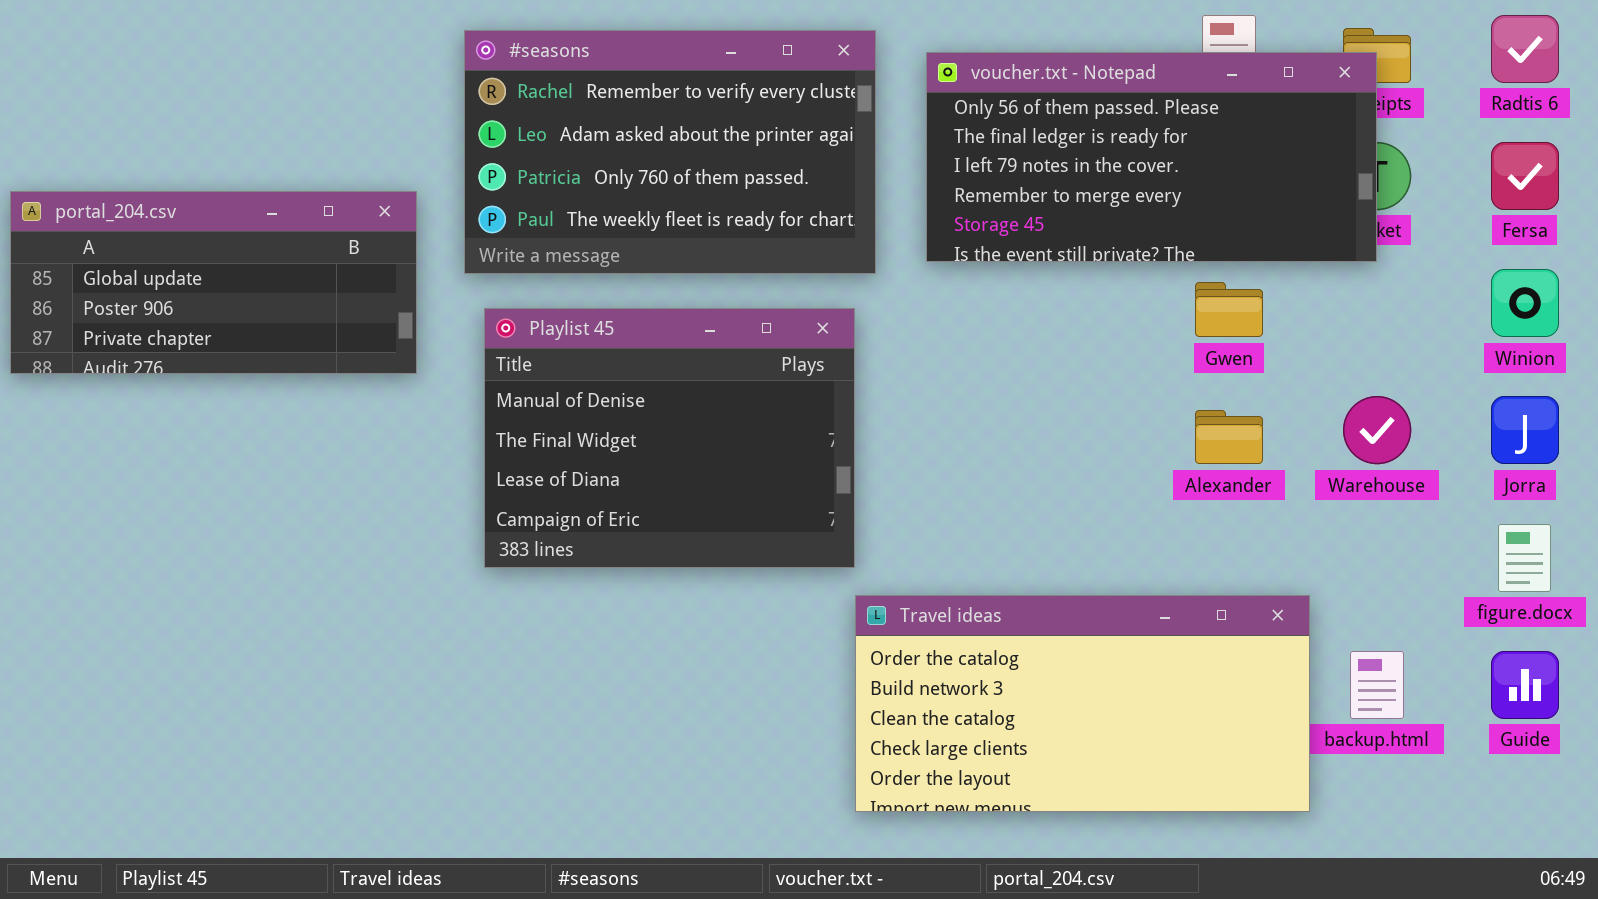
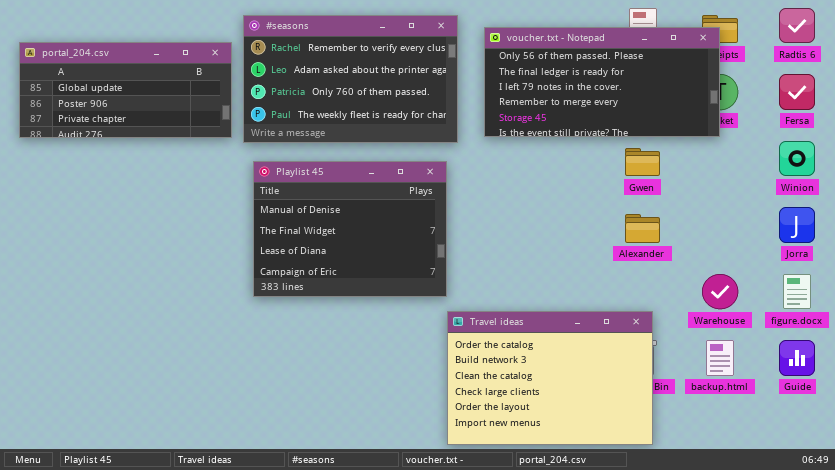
portal_204.csv: [10,191,417,374] -> [19,42,232,138], moved
Warehouse: [1343,396,1411,464] -> [702,274,738,309], moved
Travel ideas: [855,595,1310,812] -> [447,311,653,445], resized

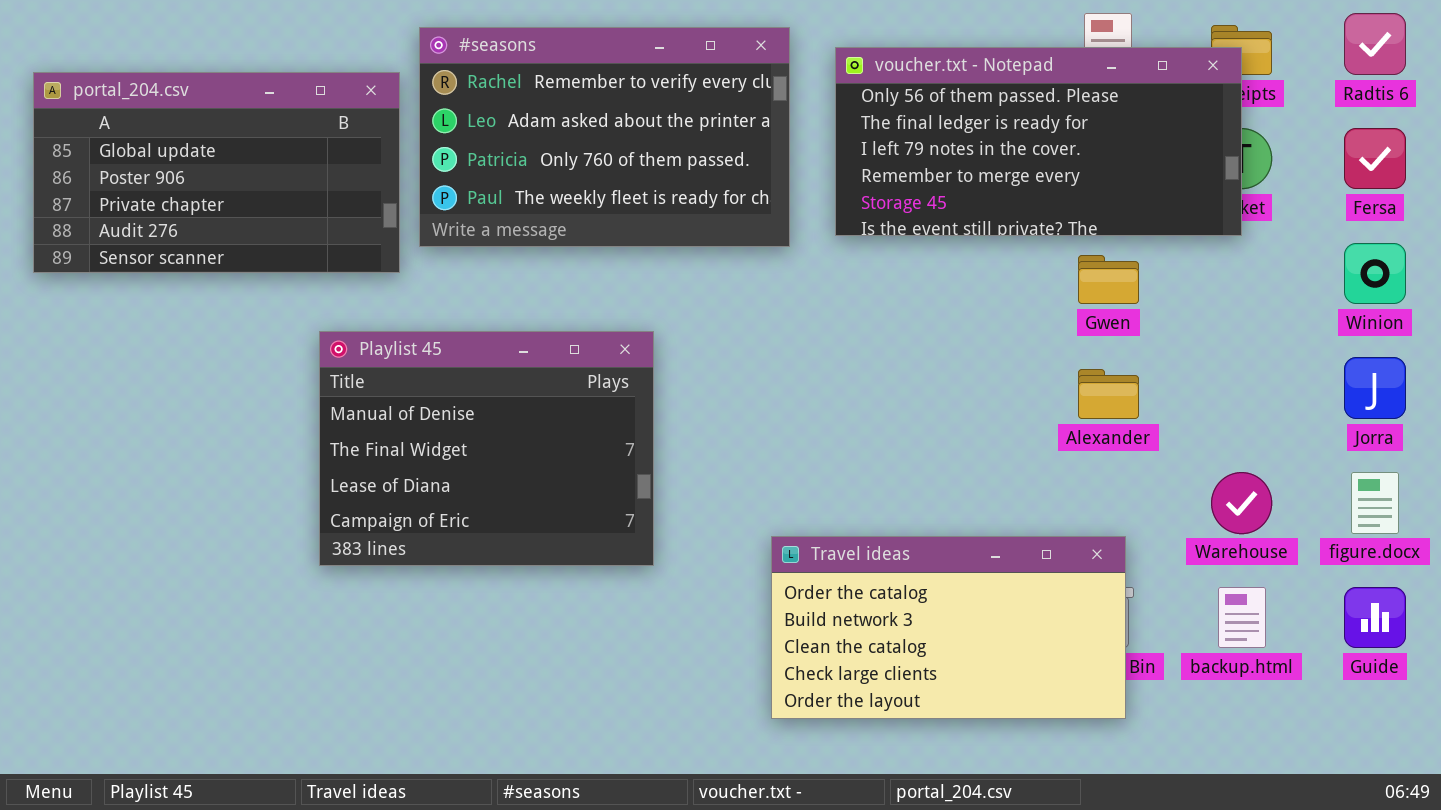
portal_204.csv: [19,42,232,138] -> [33,72,400,273], resized
Playlist 45: [253,161,447,297] -> [319,331,654,566], moved
Travel ideas: [447,311,653,445] -> [771,536,1126,719], resized

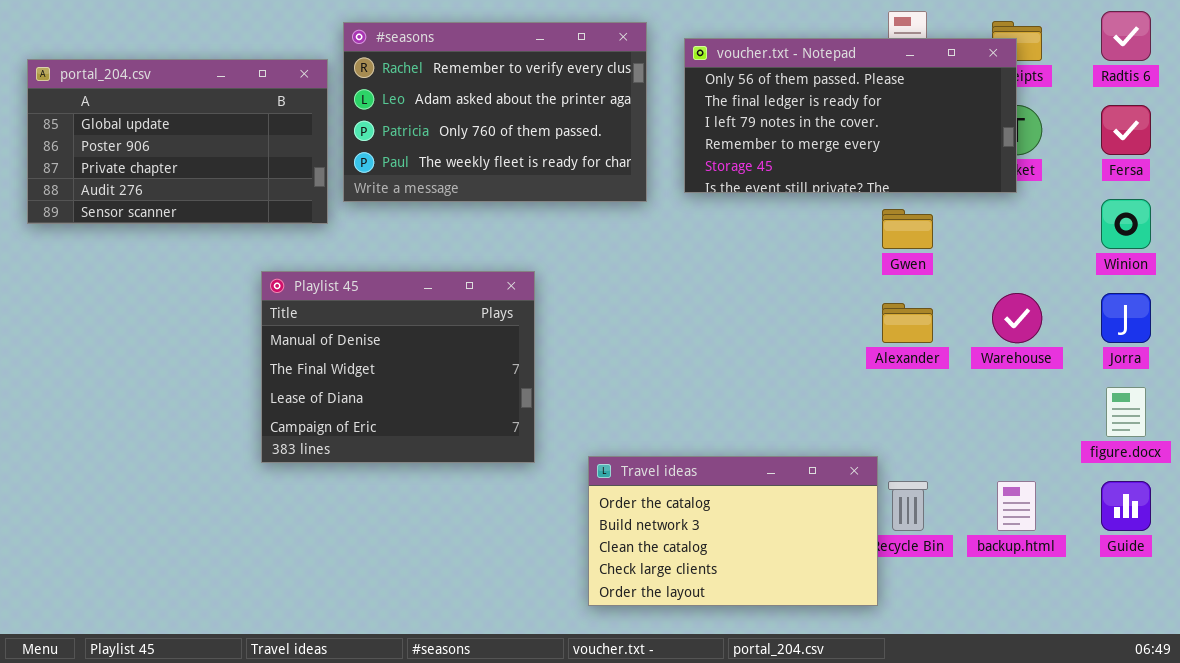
Warehouse: [1211,472,1272,534] -> [992,293,1042,343], moved
Travel ideas: [771,536,1126,719] -> [588,456,878,606], moved

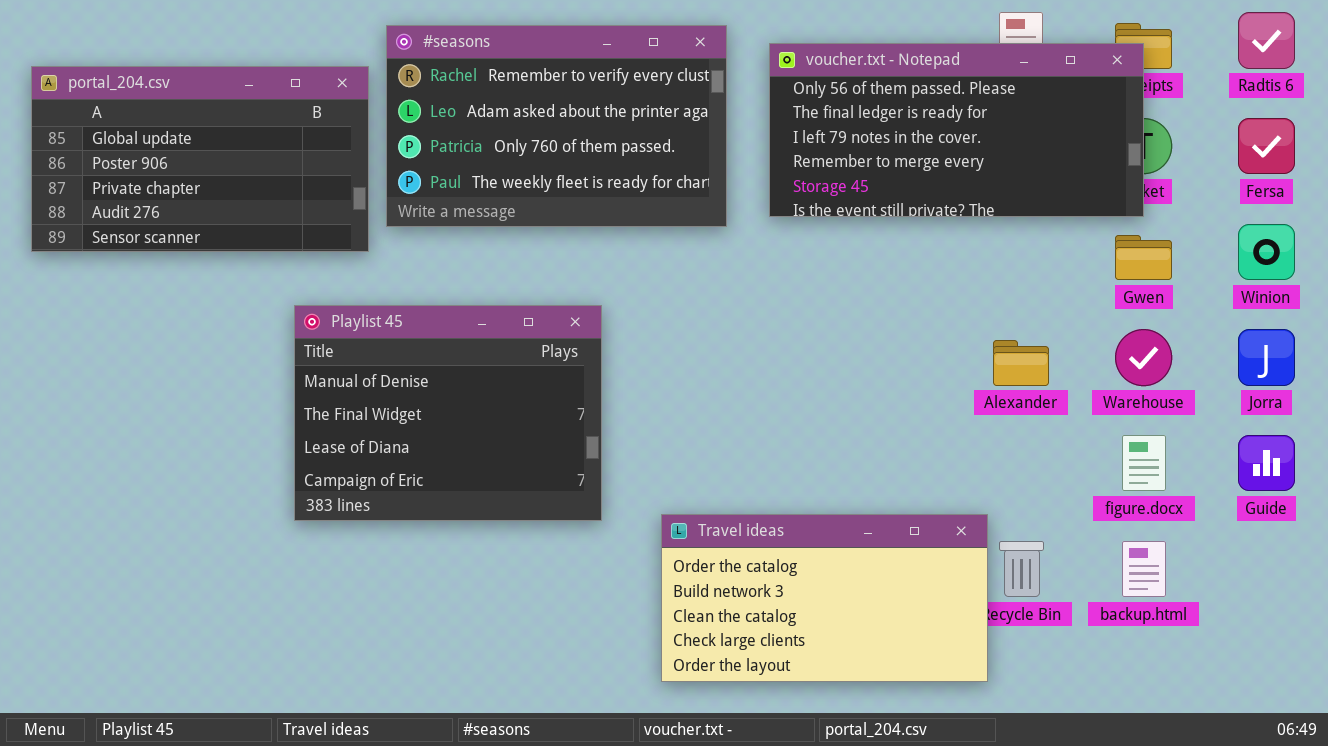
Gwen: [882,209,933,249] -> [1115,235,1172,280], moved
figure.docx: [1106,387,1146,437] -> [1122,435,1166,491], moved
Guide: [1101,481,1151,531] -> [1238,435,1295,491], moved

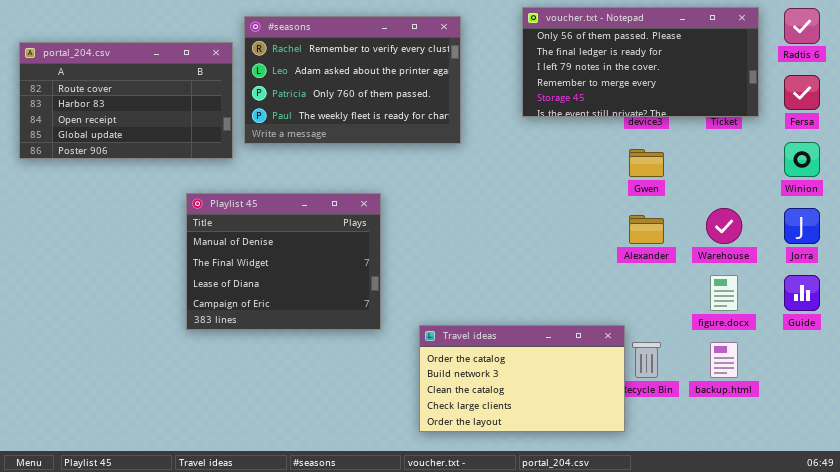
voucher.txt - Notepad: [769,43,1144,217] -> [522,7,759,117], moved
portal_204.csv: [31,66,369,252] -> [19,42,233,159], scrolled up 3 rows
Gwen: [1115,235,1172,280] -> [629,149,664,177], moved

